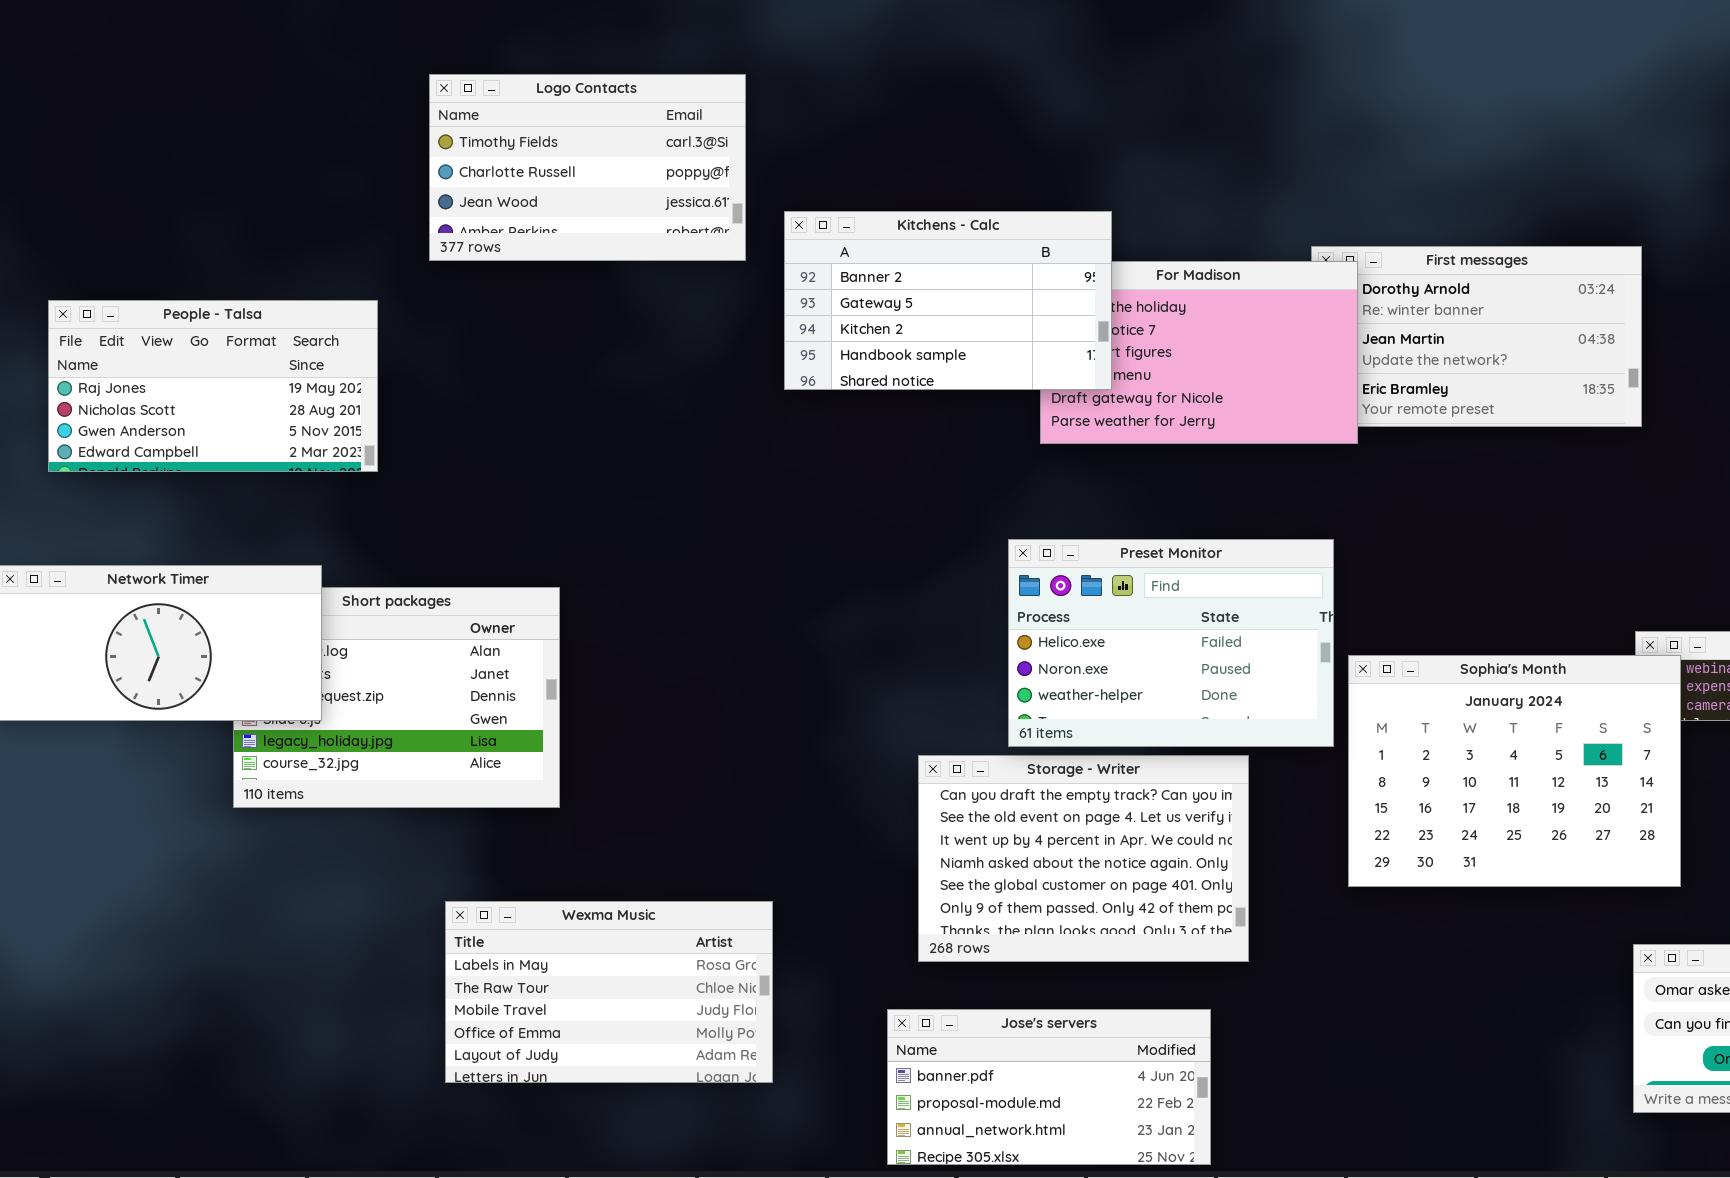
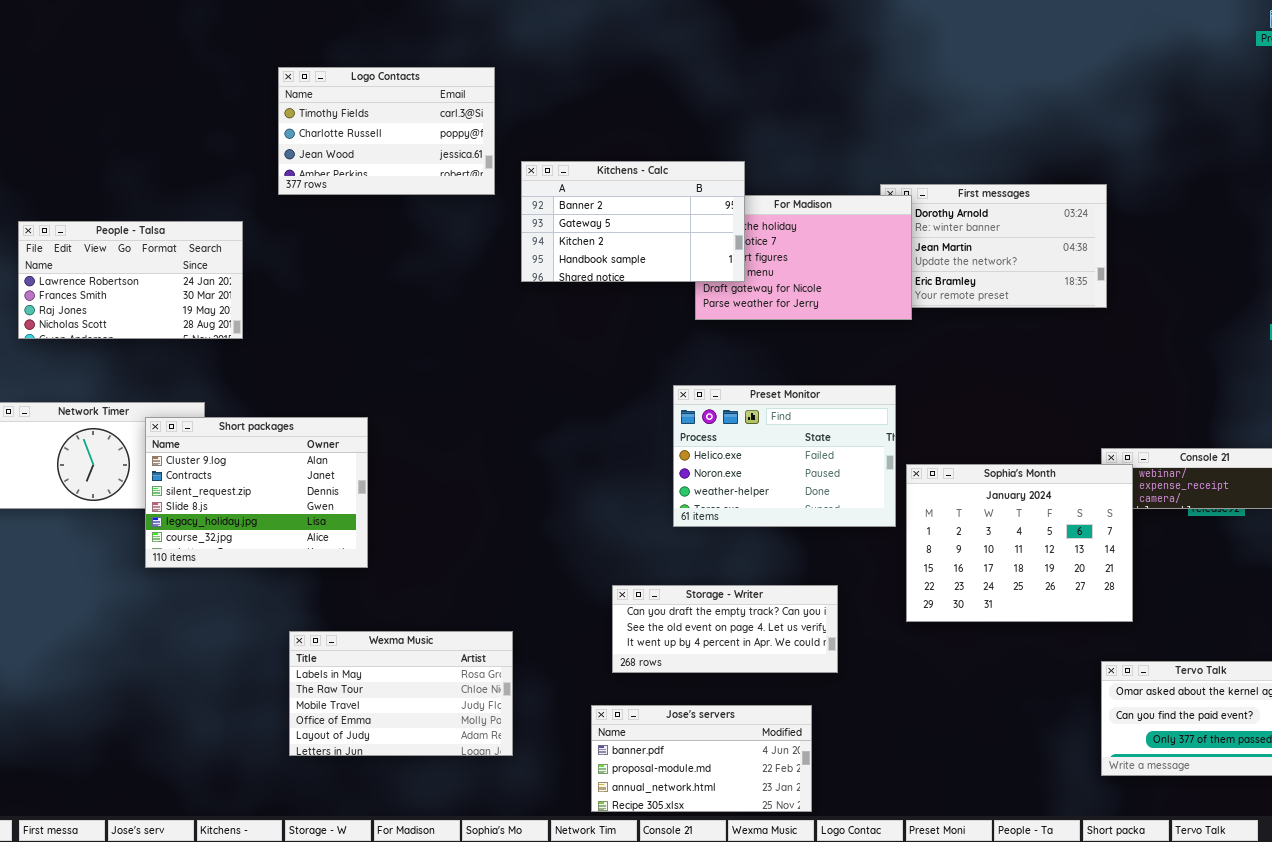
People - Talsa: [48,300,378,472] -> [18,221,243,339], scrolled up 2 rows
Short packages: [233,587,560,808] -> [145,417,368,568], raised
Storage - Writer: [918,755,1249,962] -> [612,585,838,673], resized

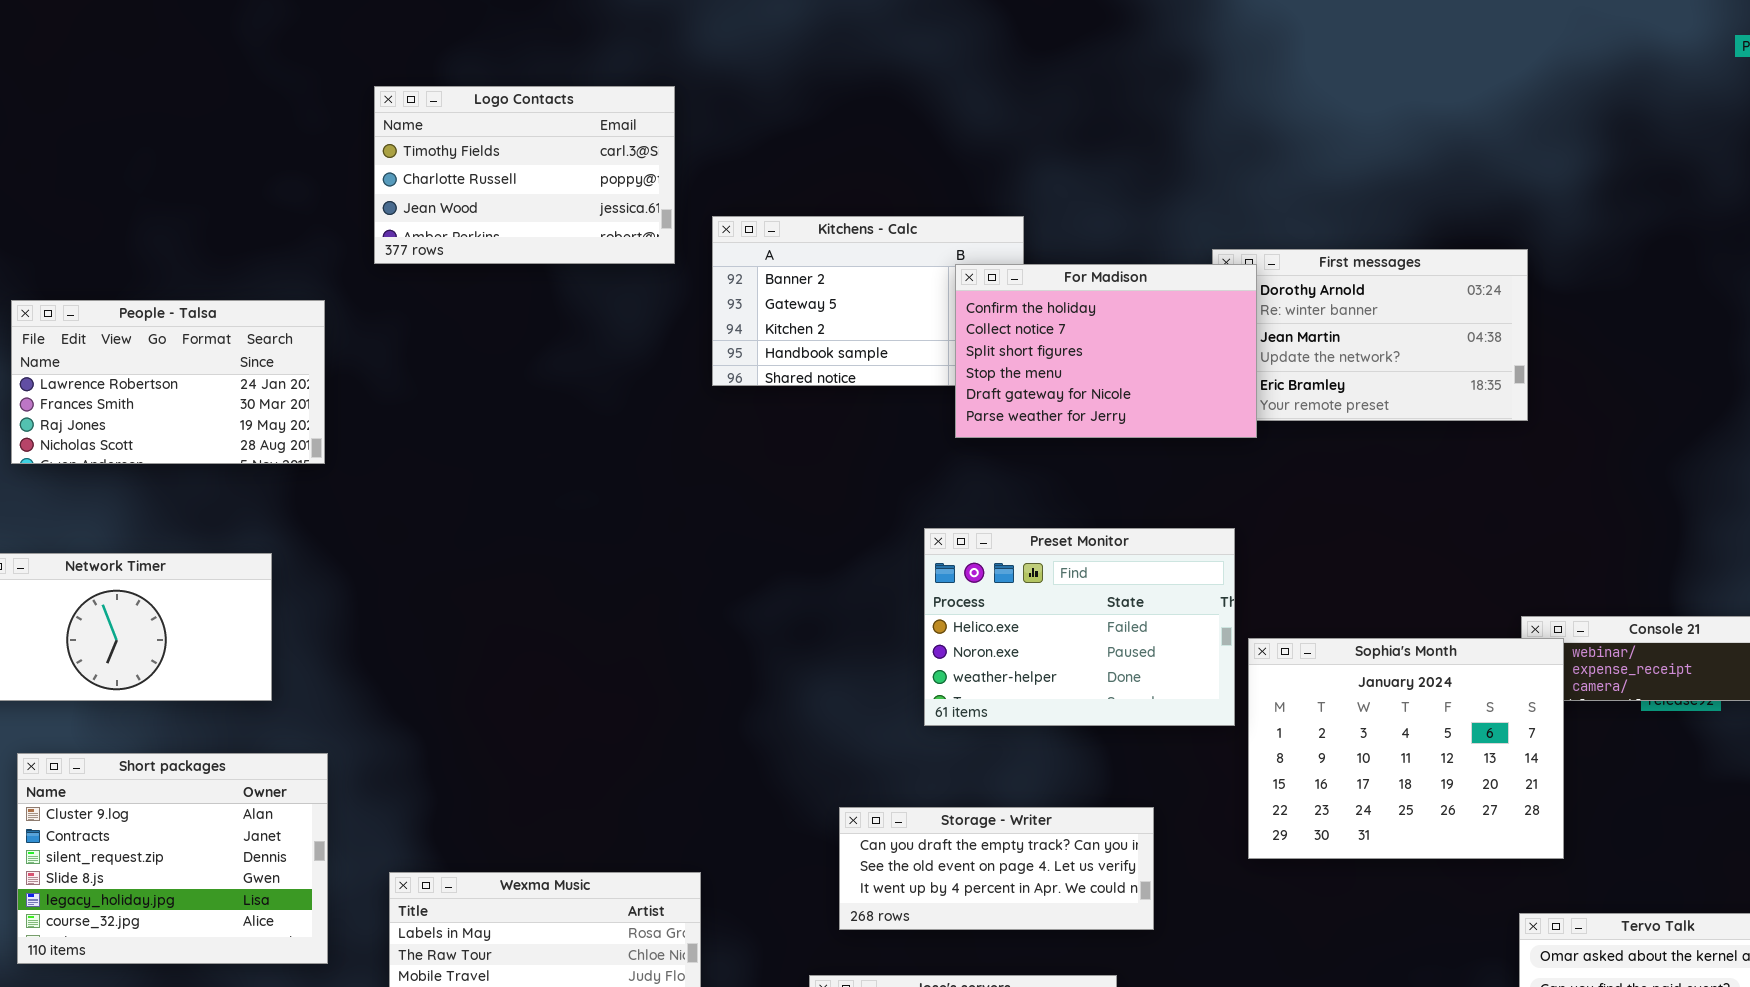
For Madison: [695,195,912,320] -> [955,264,1257,438], raised
Short packages: [145,417,368,568] -> [17,753,328,964], moved

